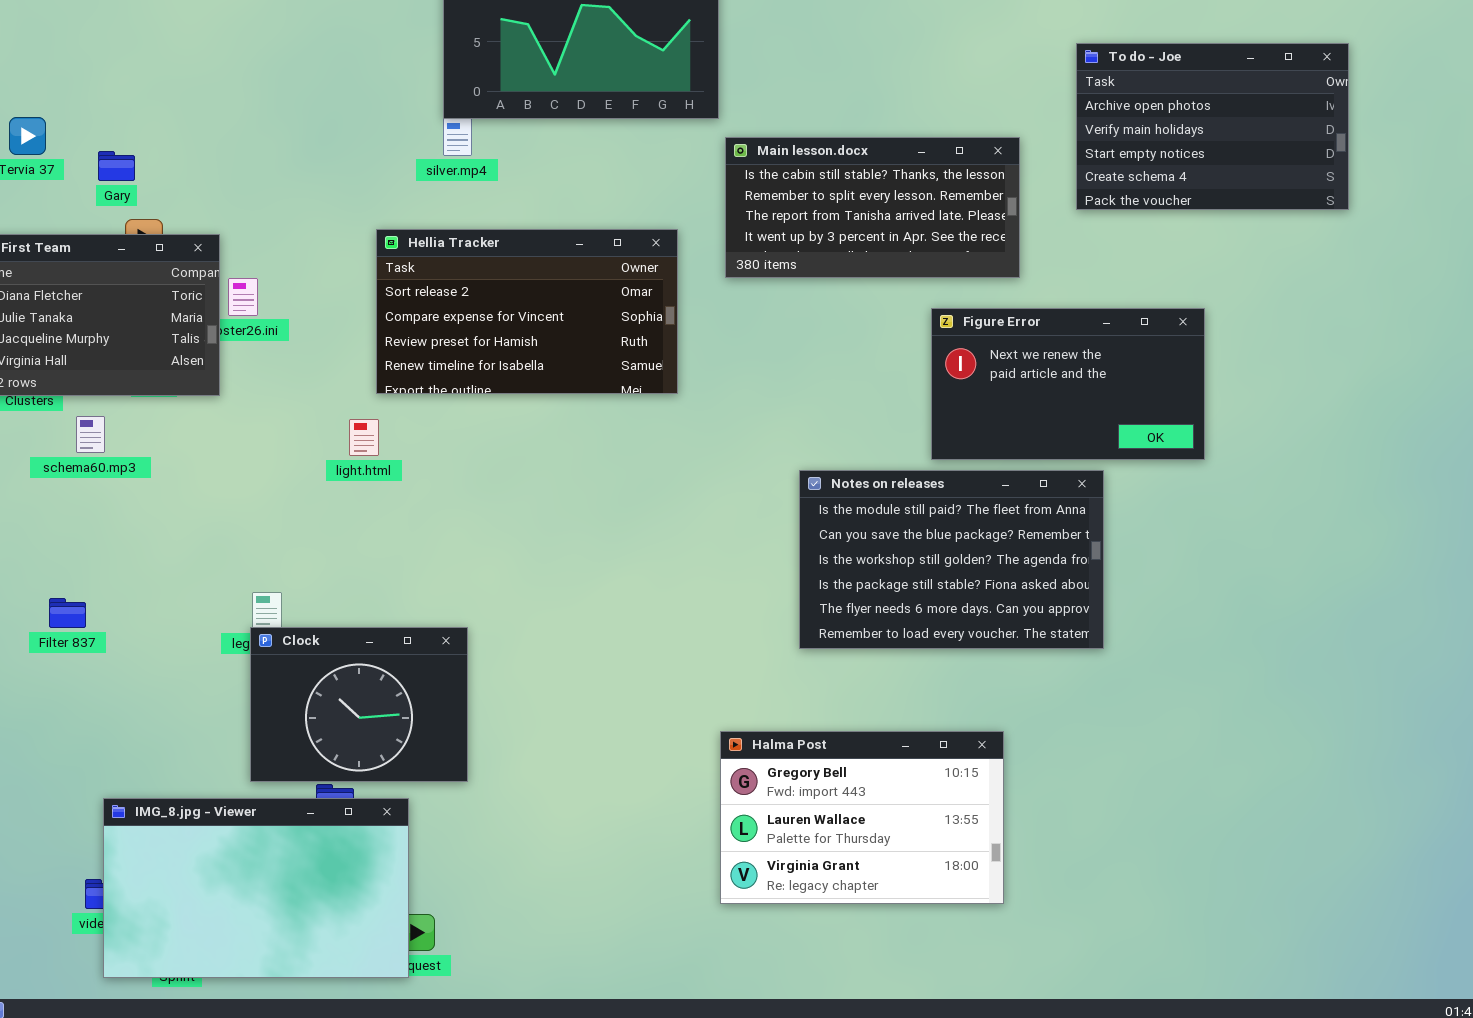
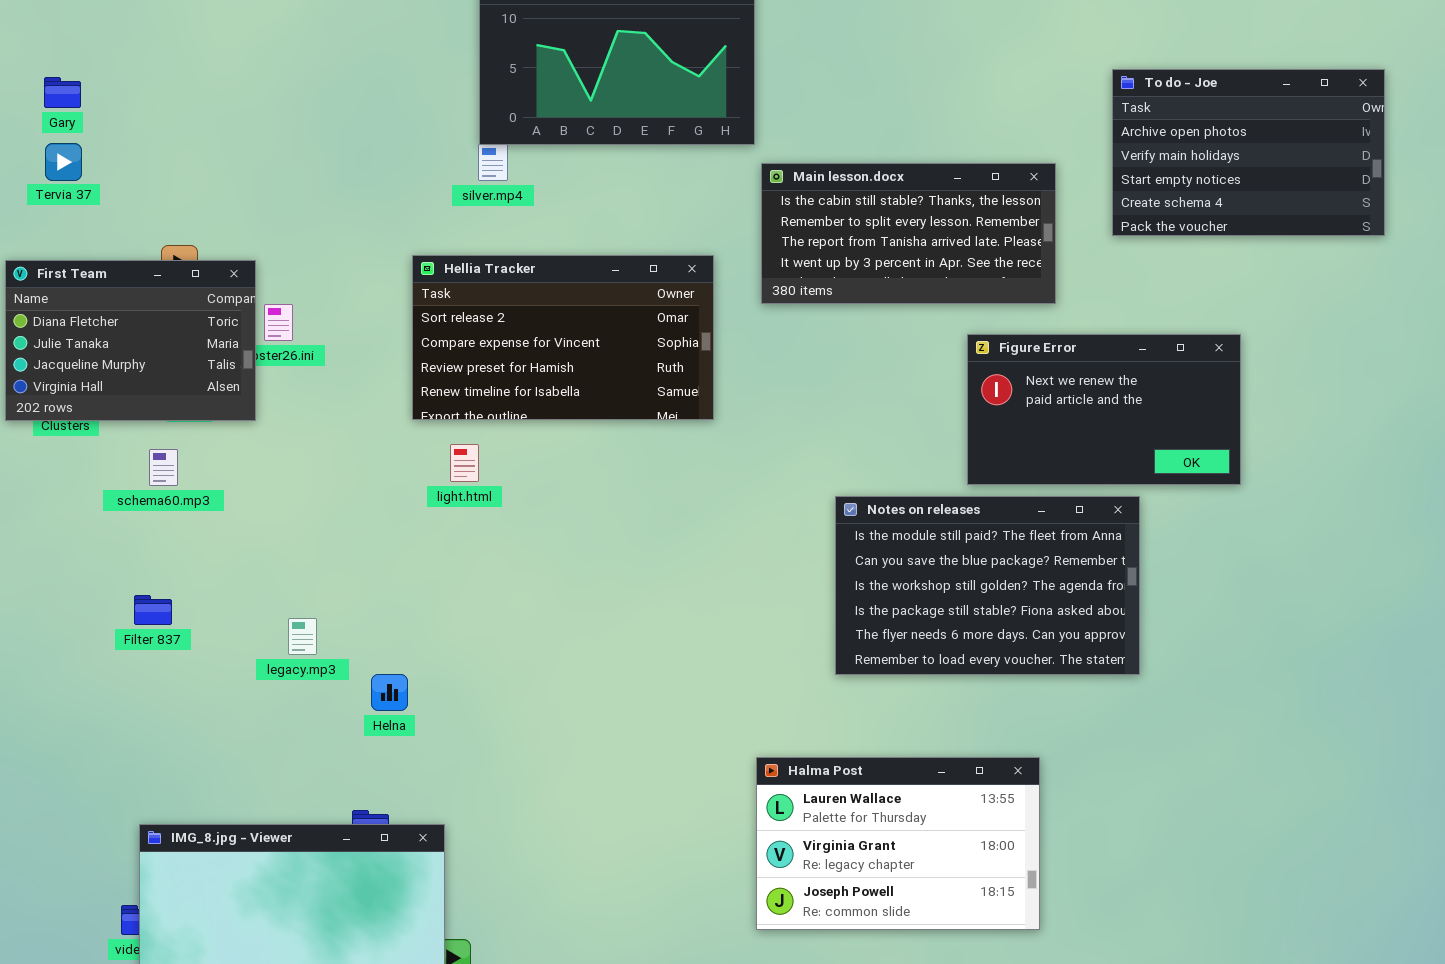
Gary: [98,151,135,181] -> [44,77,81,108], moved
schema60.mp3: [76,416,105,453] -> [149,449,178,486], moved
light.html: [349,419,379,456] -> [450,444,479,482], moved
Filter 837: [49,598,86,628] -> [134,595,172,625], moved
Clock: [250,627,468,782] -> none, closed
Halma Post: [720,731,1004,904] -> [756,757,1040,930], scrolled down 1 row

